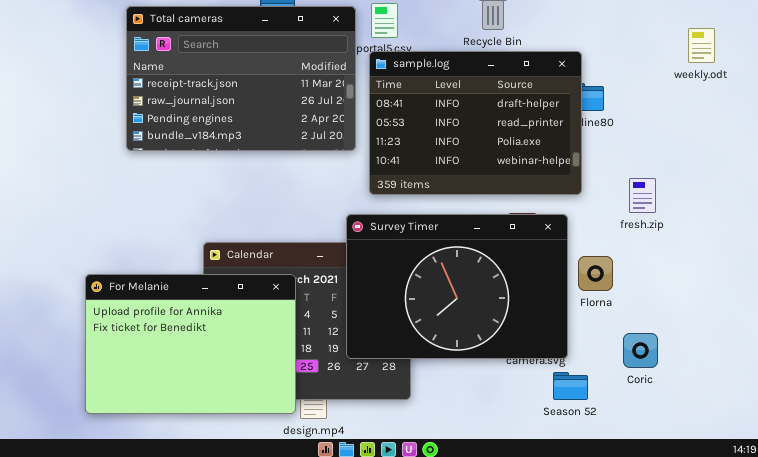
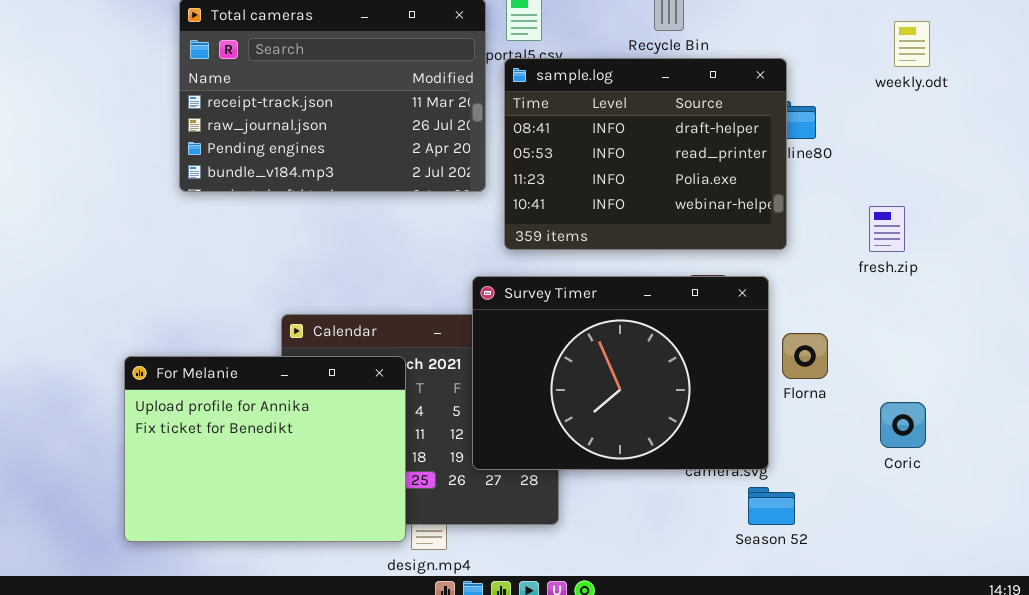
weekly.odt: [688,28,715,63] -> [894,21,930,67], moved
fresh.zip: [629,178,656,213] -> [869,206,905,252], moved
Coric: [623,333,658,368] -> [880,402,926,448], moved

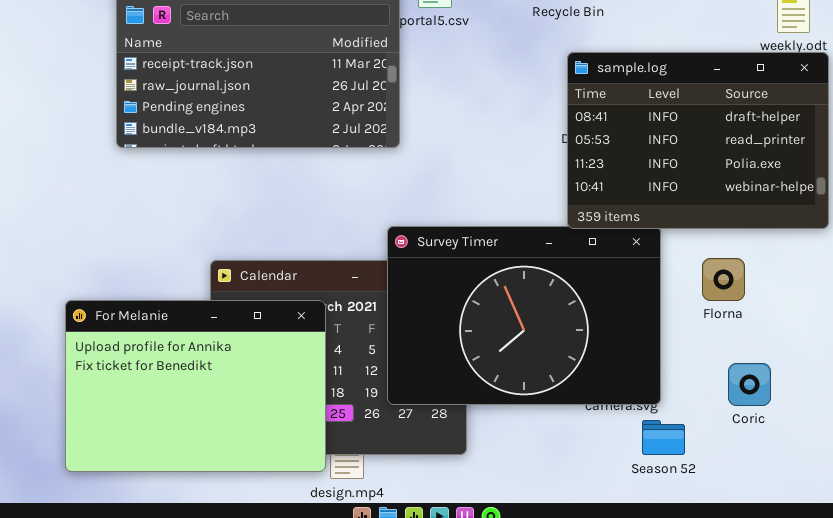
sample.log: [504,58,787,250] -> [567,52,829,229], moved
Florna: [782,333,828,379] -> [702,258,745,301], moved
Coric: [880,402,926,448] -> [728,363,771,406], moved

